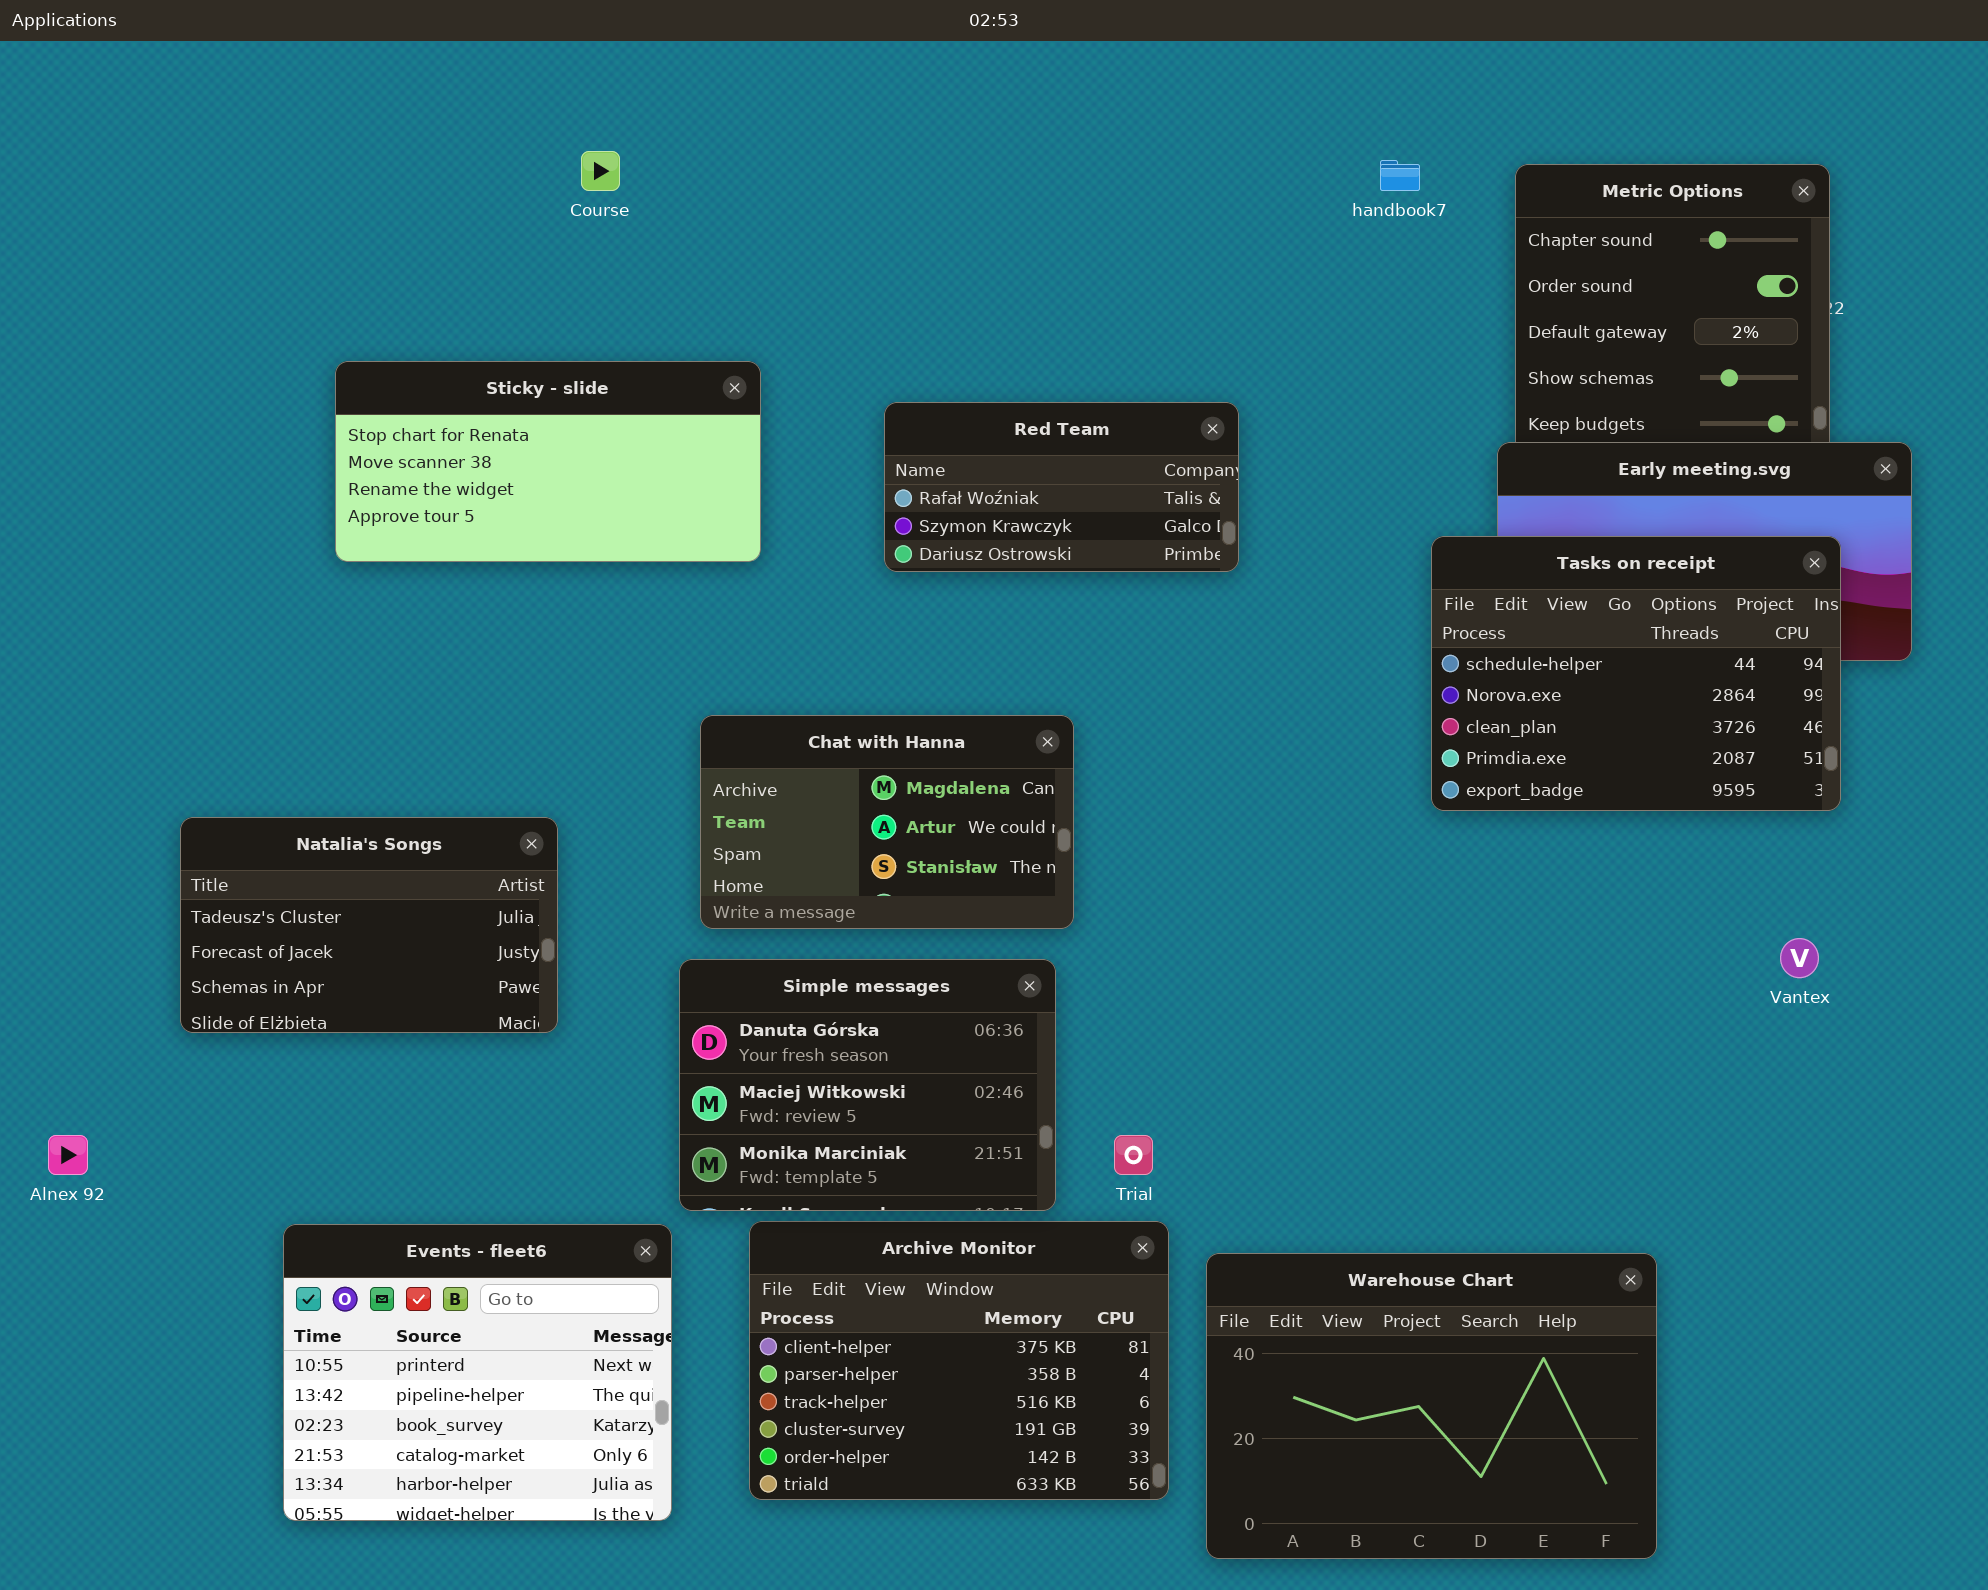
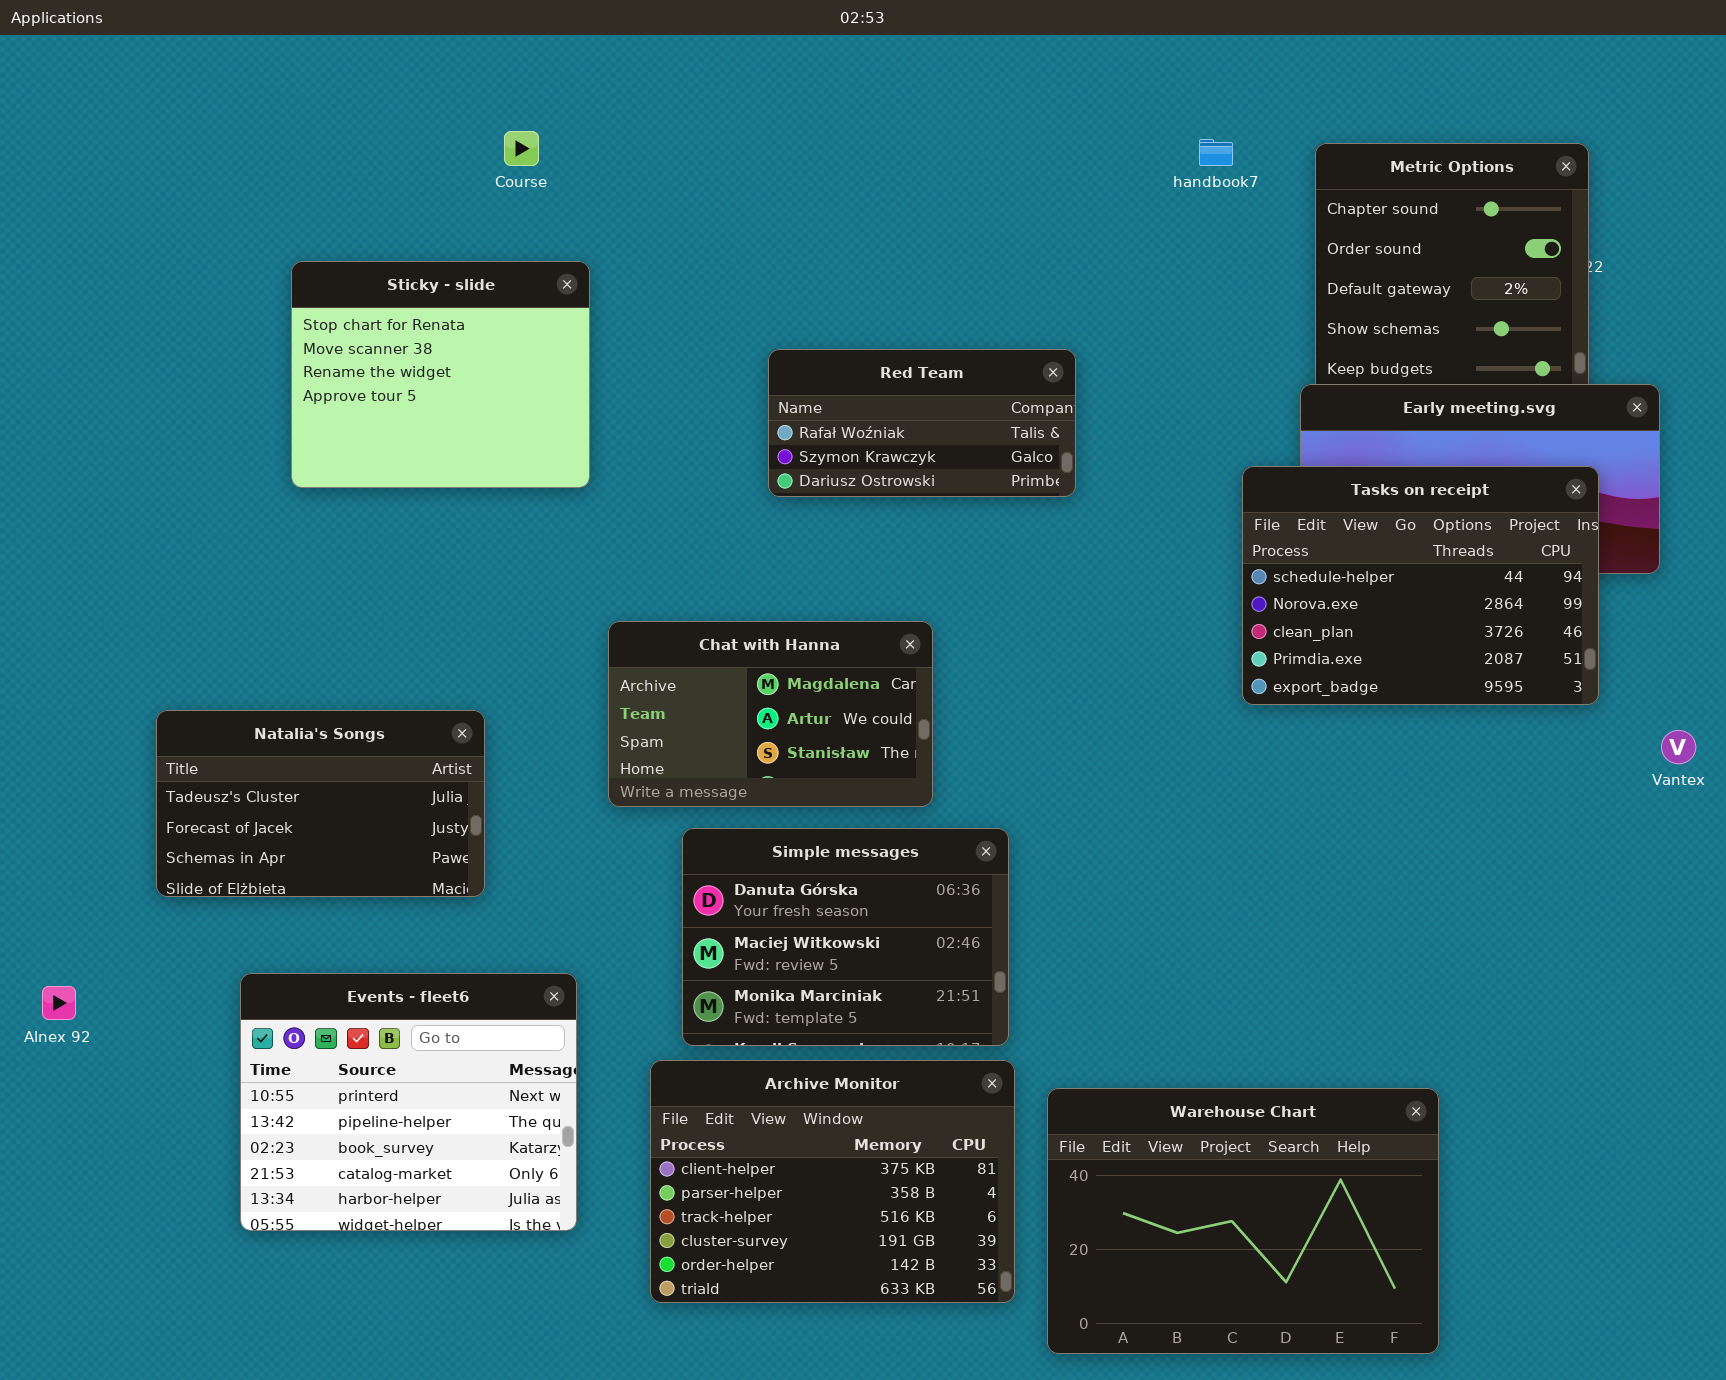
Sticky - slide: [335,361,761,562] -> [291,261,590,488], resized
Vantex: [1780,938,1819,978] -> [1661,730,1696,764], moved
Simple messages: [679,959,1056,1211] -> [682,828,1009,1046], moved
Events - fleet6: [283,1224,672,1521] -> [240,973,577,1231], moved

